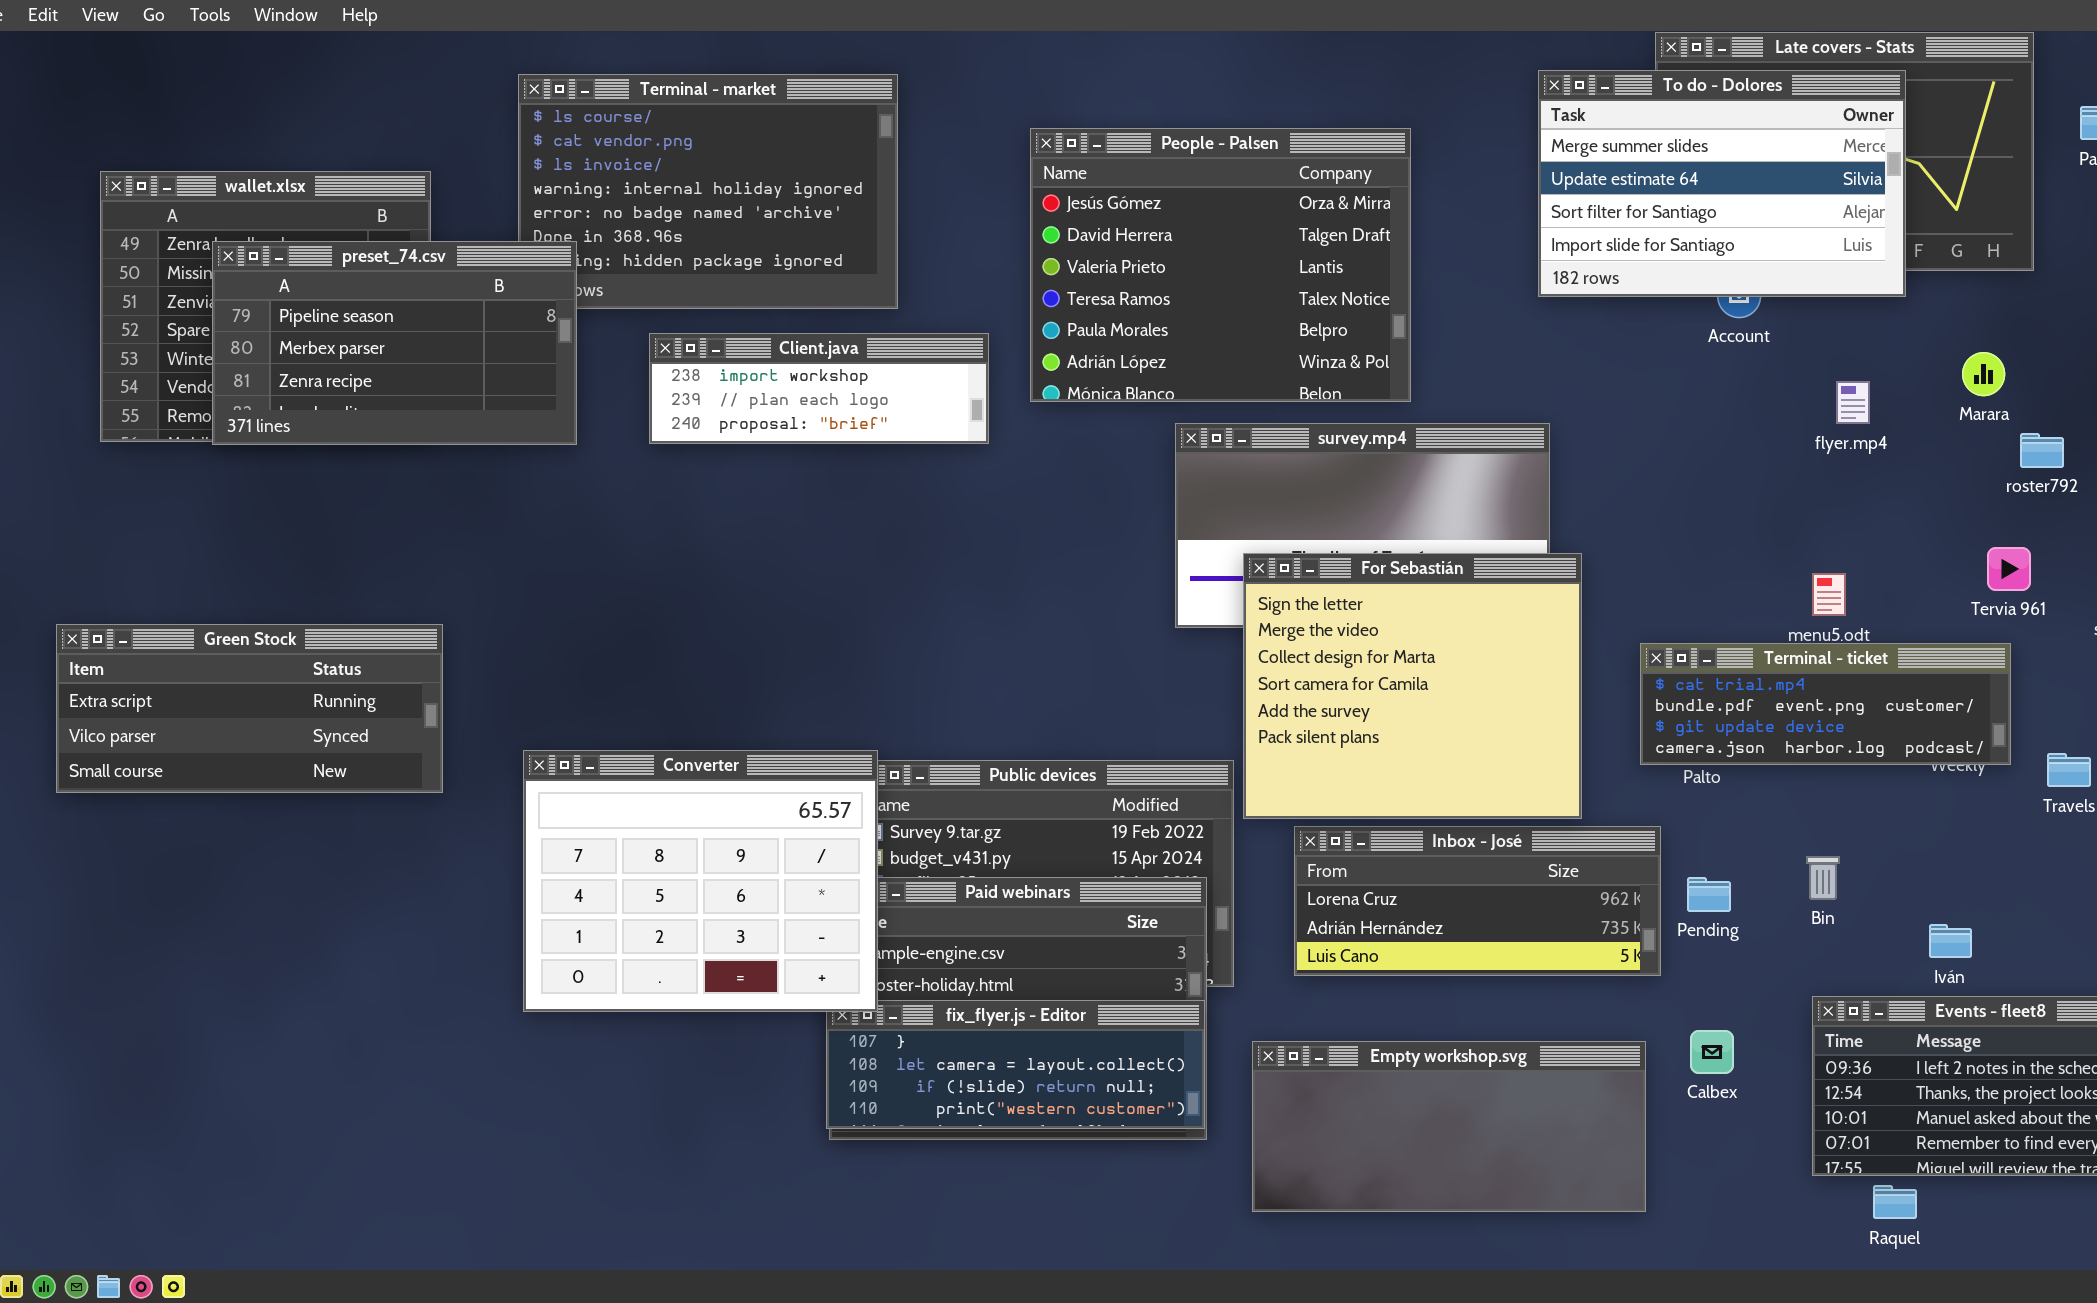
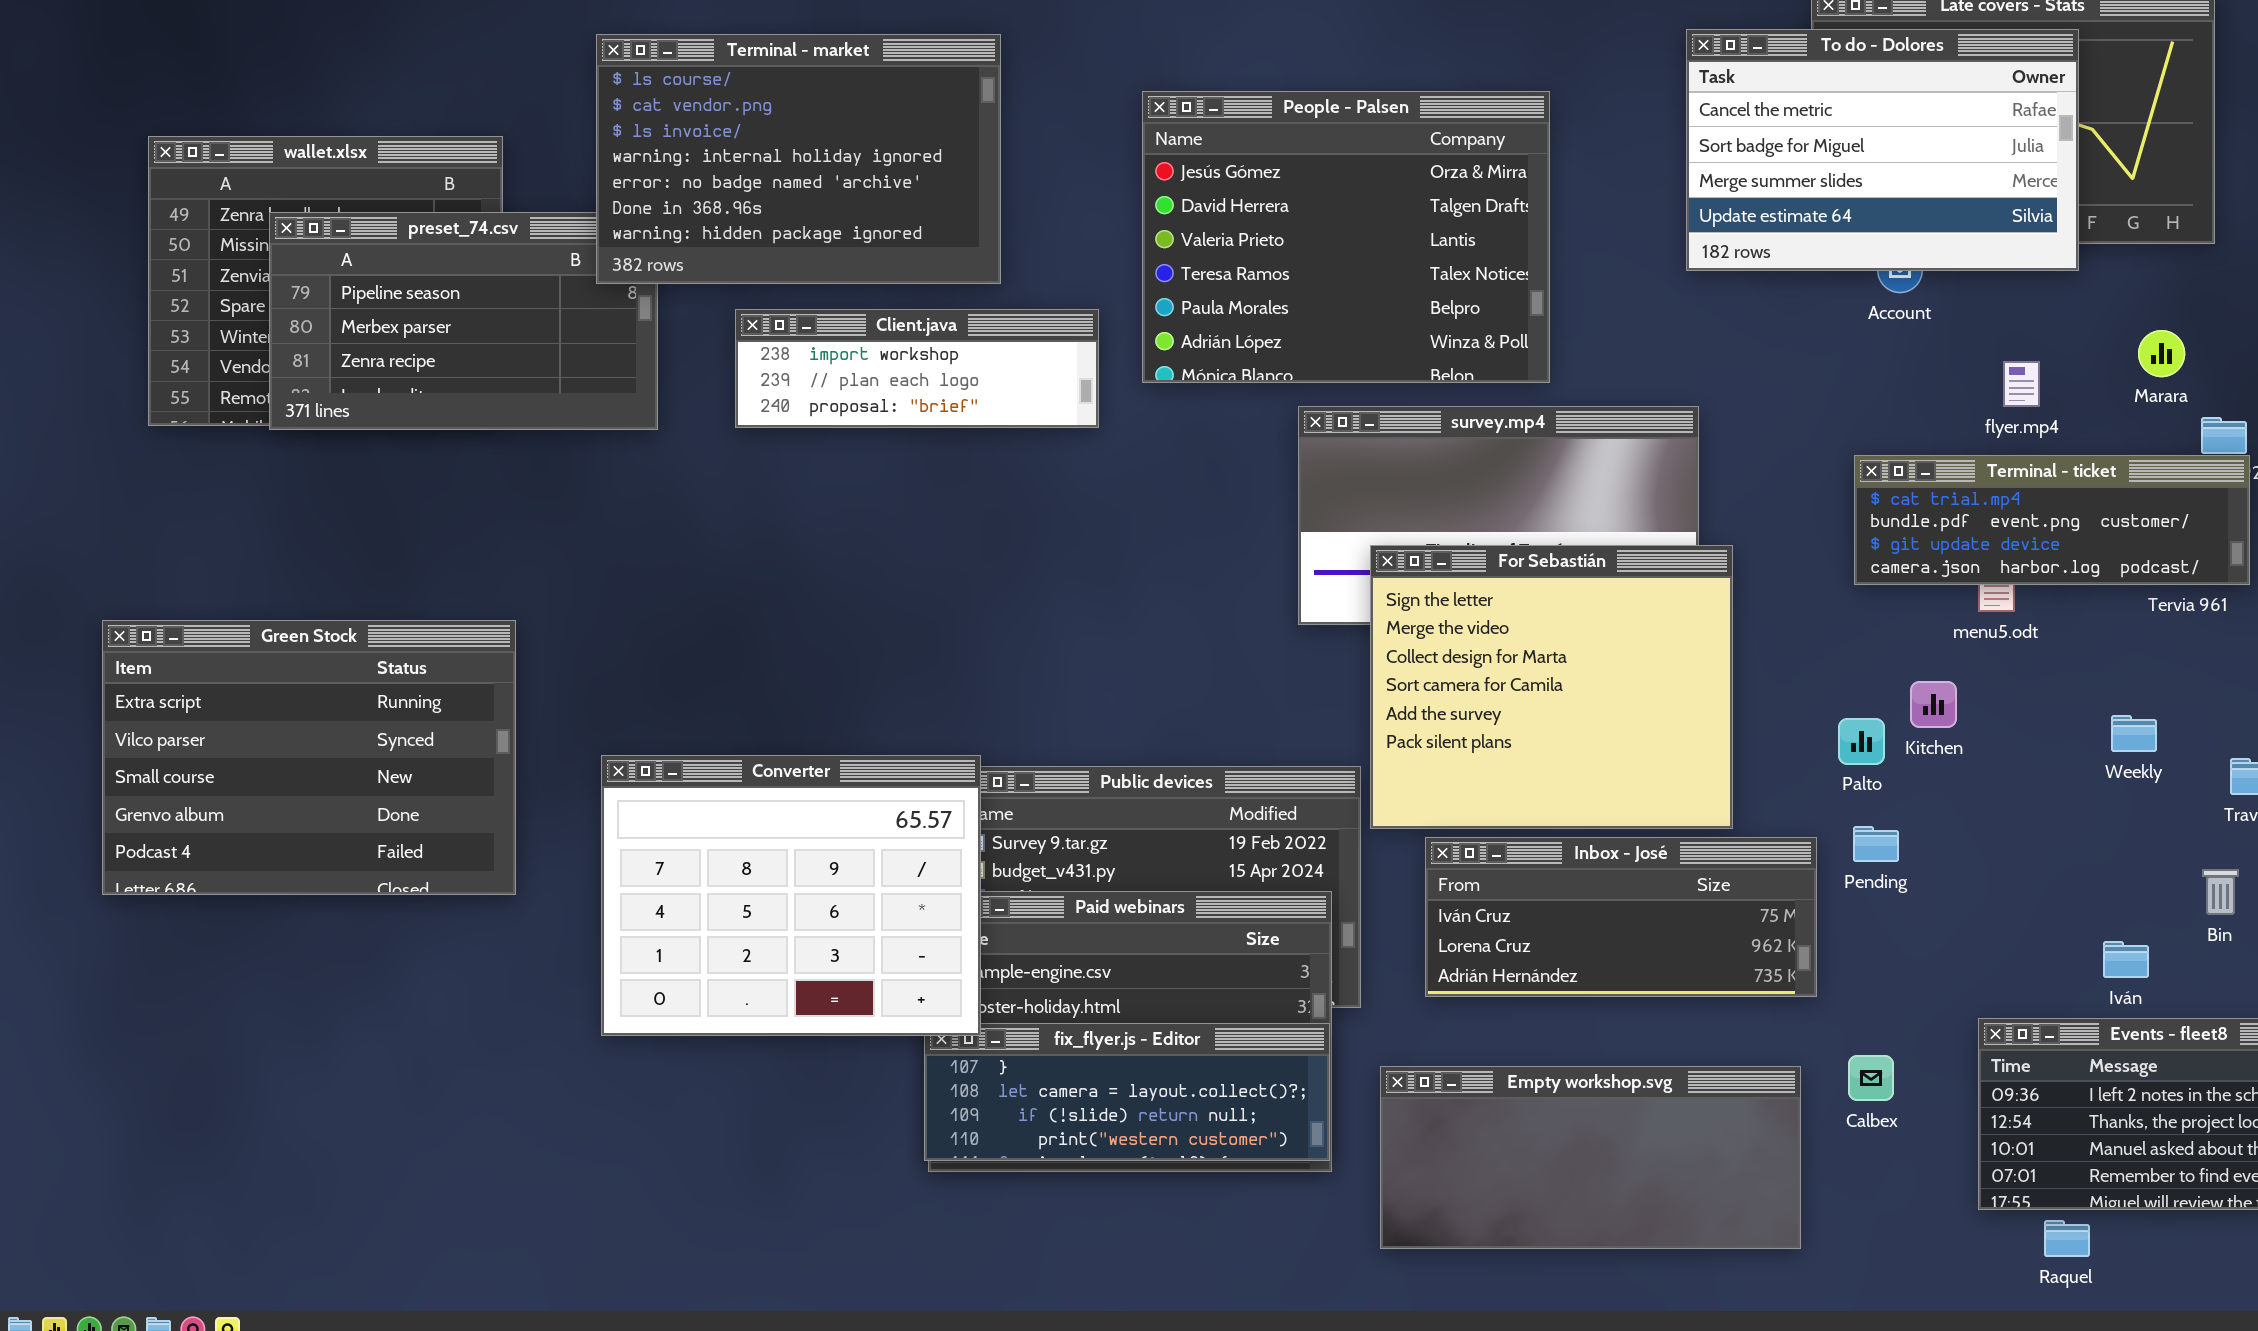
To do - Dolores: [1538,70,1906,297] -> [1686,29,2079,271], scrolled up 2 rows
Terminal - market: [518,74,898,309] -> [596,34,1001,284], raised
Green Stock: [56,624,443,793] -> [102,620,516,895], resized
Terminal - ticket: [1640,643,2011,765] -> [1854,455,2250,585], moved
Inbox - José: [1294,826,1661,976] -> [1425,837,1817,997], scrolled up 1 row
Bin: [1806,856,1840,900] -> [2202,869,2239,915], moved
Pending: [1687,877,1731,912] -> [1853,826,1899,862], moved

